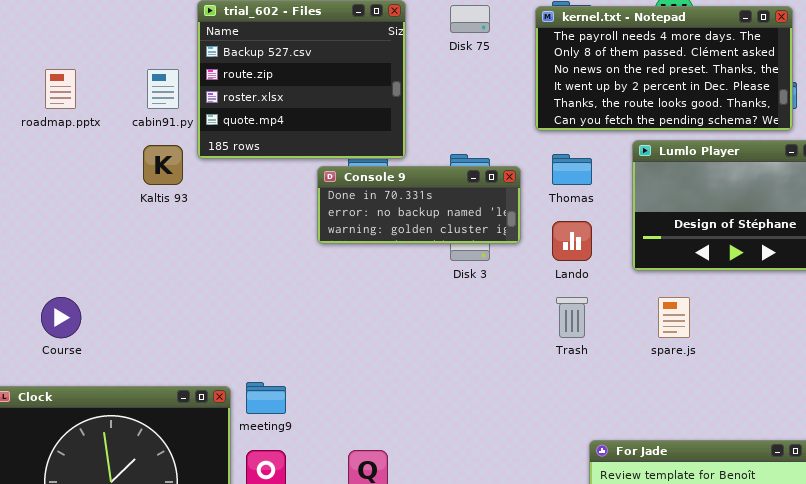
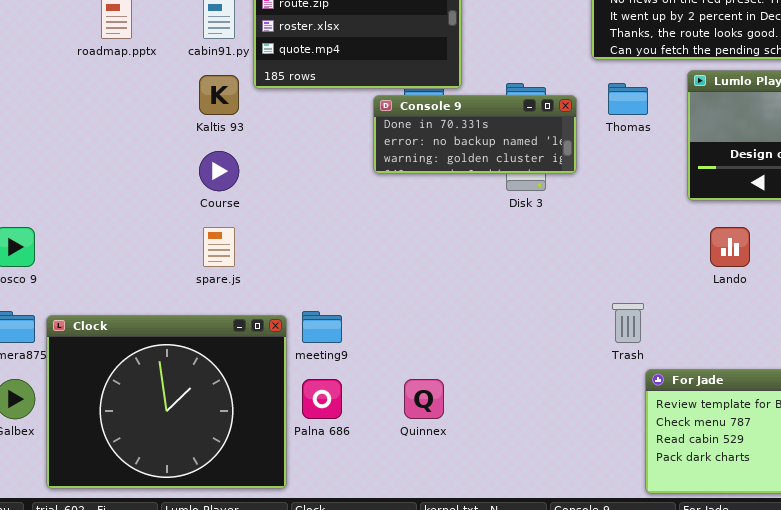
Lando: [552,221,592,261] -> [710,227,750,267], moved
Course: [41,297,81,338] -> [199,151,239,191], moved
Trash: [556,297,588,338] -> [612,303,644,343], moved
spare.js: [658,297,690,338] -> [203,227,235,267], moved

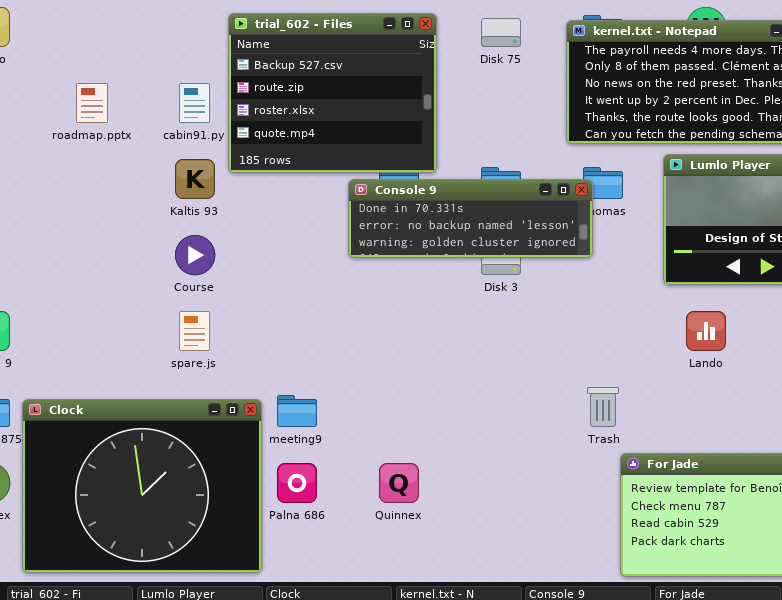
Console 9: [373,95,577,174] -> [348,179,593,258], resized

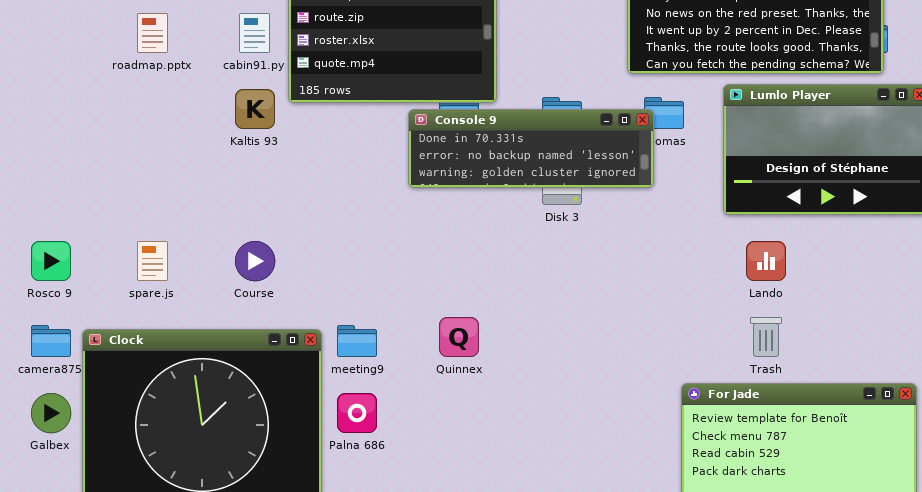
Course: [175,235,215,275] -> [235,241,275,281], moved
spare.js: [179,311,210,351] -> [137,241,168,281], moved
Trash: [587,387,619,427] -> [750,317,782,357], moved
Quinnex: [379,463,419,503] -> [439,317,479,357], moved

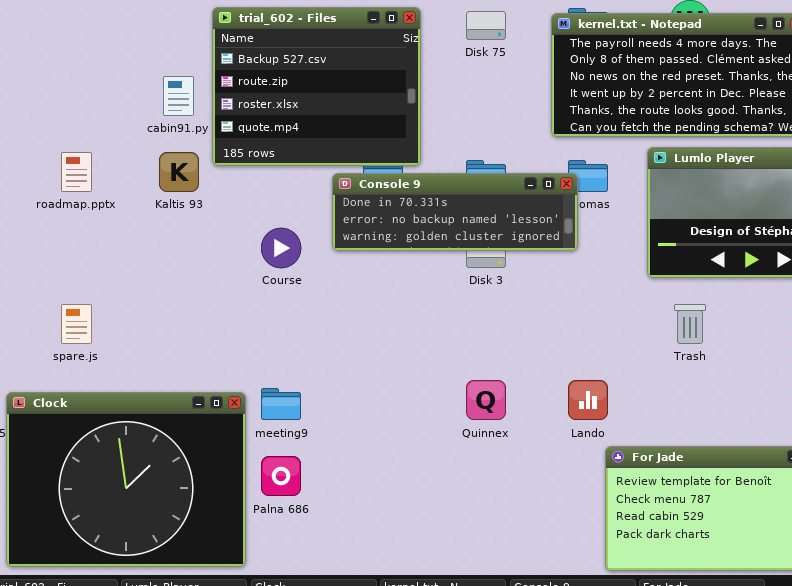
roadmap.pptx: [137,13,168,53] -> [61,152,92,192], moved
Course: [235,241,275,281] -> [261,228,301,268], moved
Lando: [746,241,786,281] -> [568,380,608,420], moved
Quinnex: [439,317,479,357] -> [466,380,506,420], moved
Trash: [750,317,782,357] -> [674,304,706,344], moved

